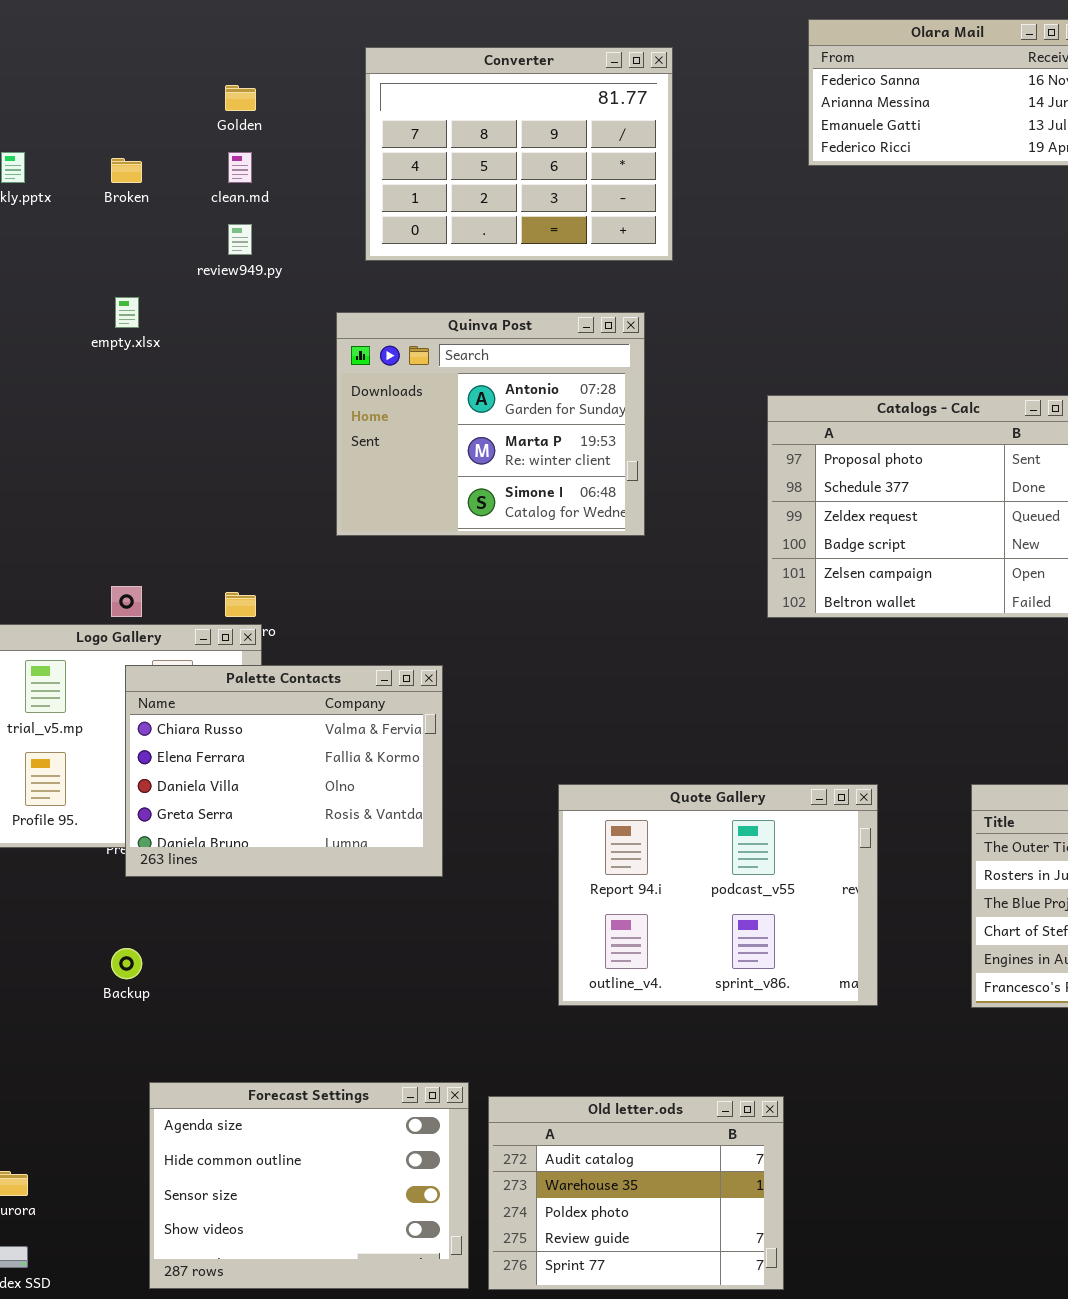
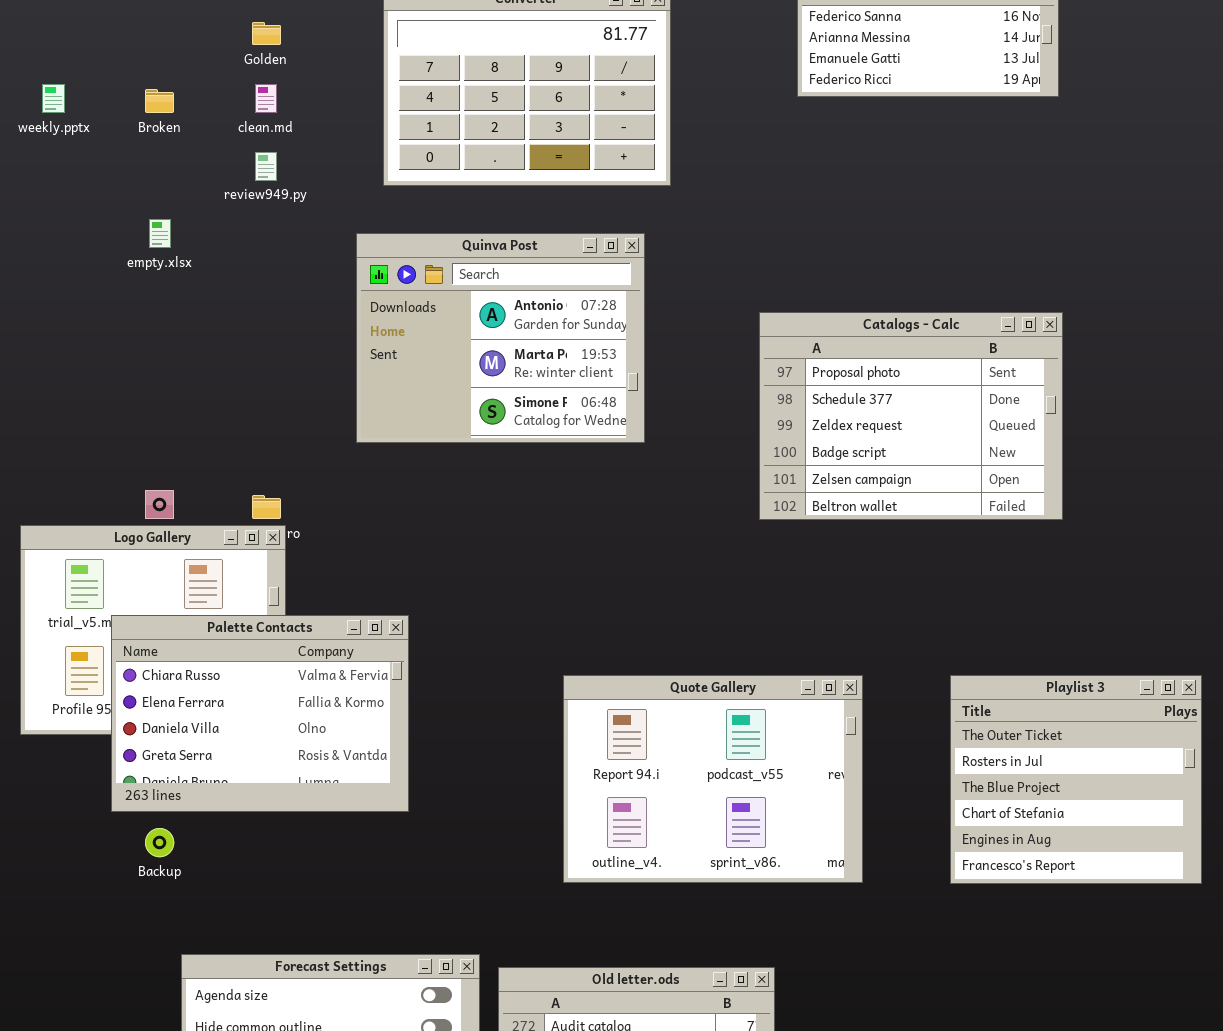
Palette Contacts: [125,665,443,877] -> [111,615,409,812], moved

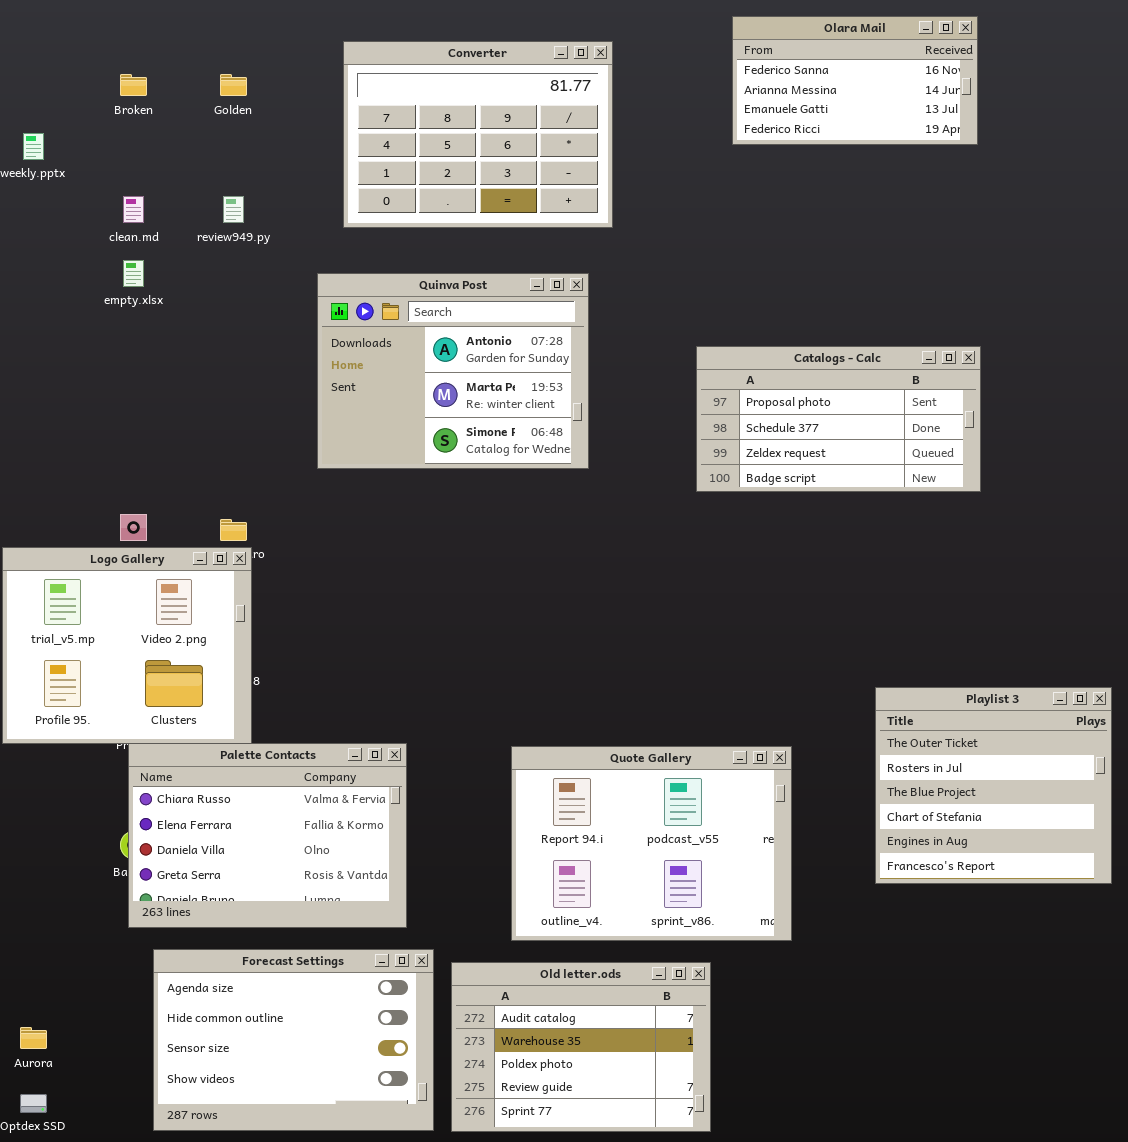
clean.md: [255,84,277,113] -> [123,196,144,223], moved
Broken: [145,89,174,113] -> [120,74,147,96], moved
Catalogs - Calc: [759,312,1063,520] -> [696,346,981,492], resized
Palette Contacts: [111,615,409,812] -> [128,743,407,928], moved
Quote Gallery: [563,675,863,883] -> [511,746,792,941], moved

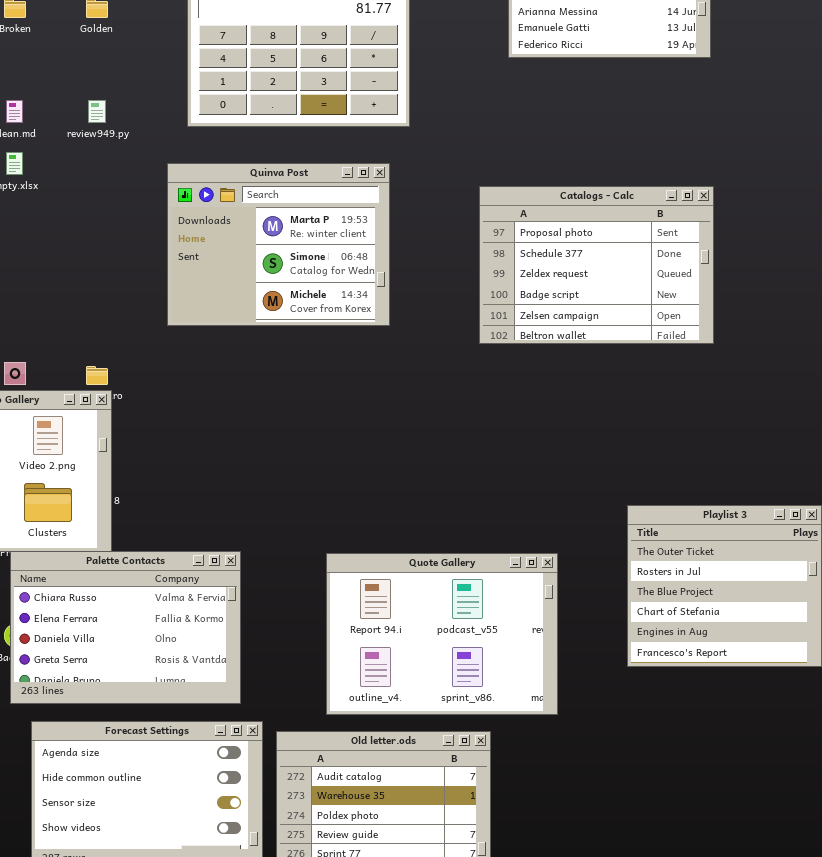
Quinva Post: [317,273,589,469] -> [167,163,390,326], scrolled down 1 row
Catalogs - Calc: [696,346,981,492] -> [479,186,714,344], resized

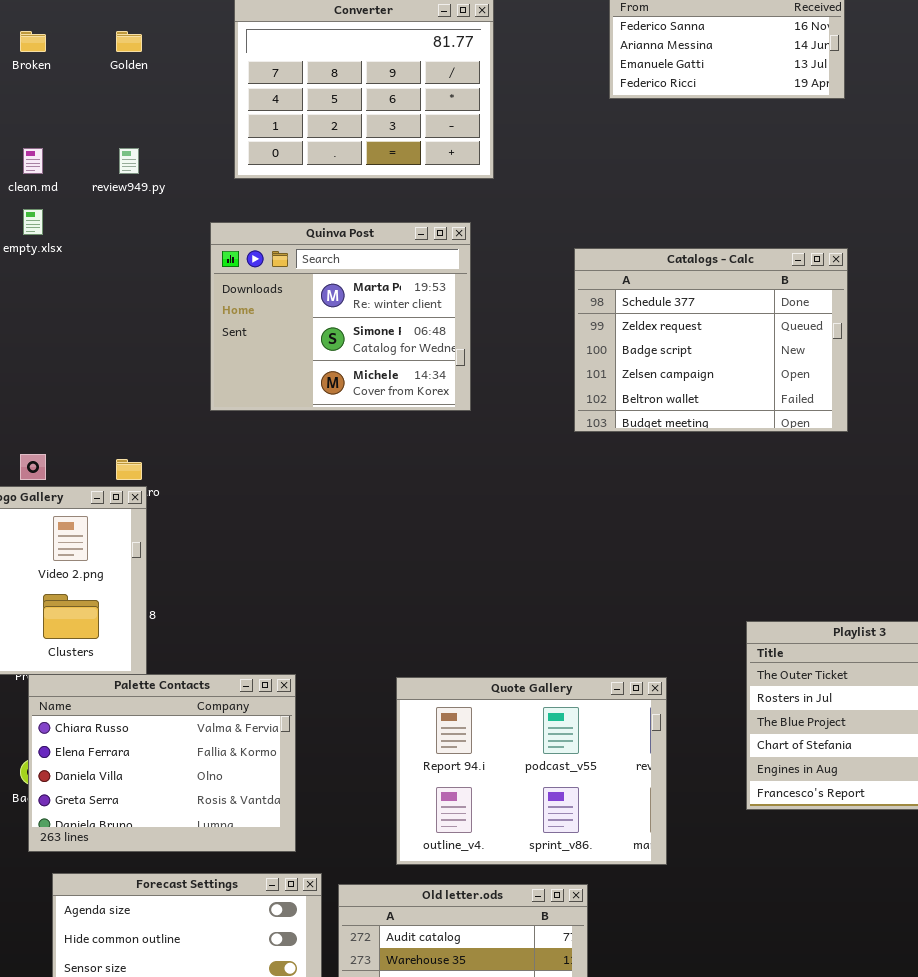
Catalogs - Calc: [479,186,714,344] -> [574,248,848,432], scrolled down 1 row

